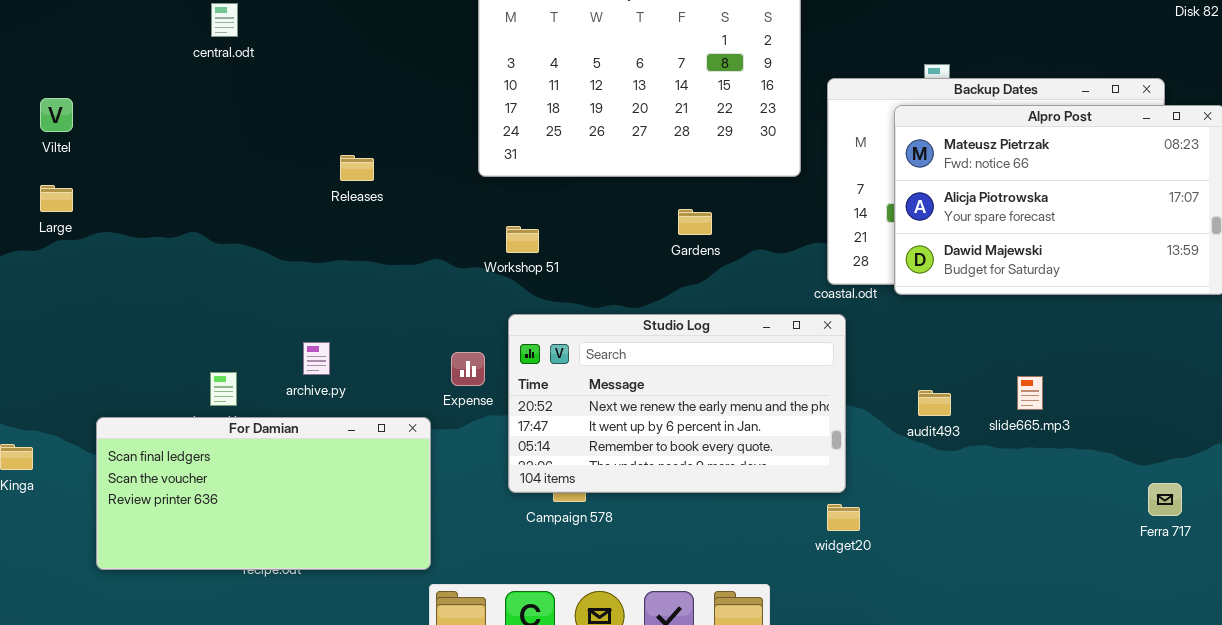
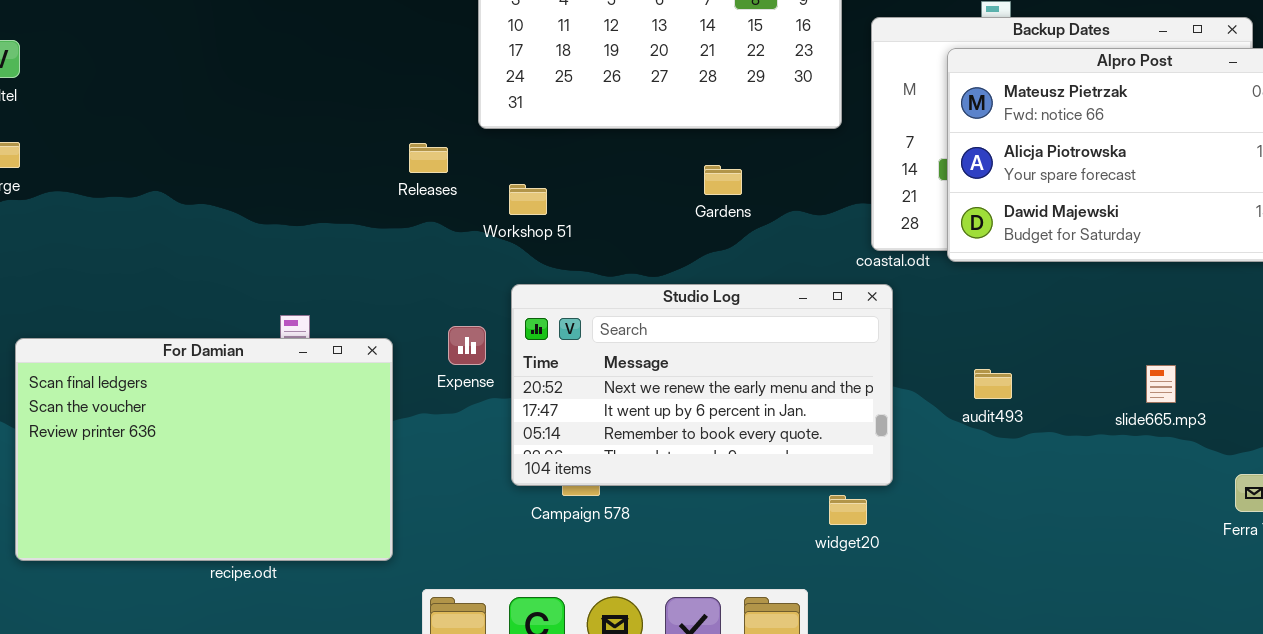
Releases: [340,155,374,181] -> [409,143,448,173], moved
slide665.mp3: [1017,376,1043,410] -> [1146,365,1176,403], moved
For Damian: [96,417,431,570] -> [15,338,393,561], moved, resized
widget20: [827,504,860,531] -> [829,495,867,525], moved

